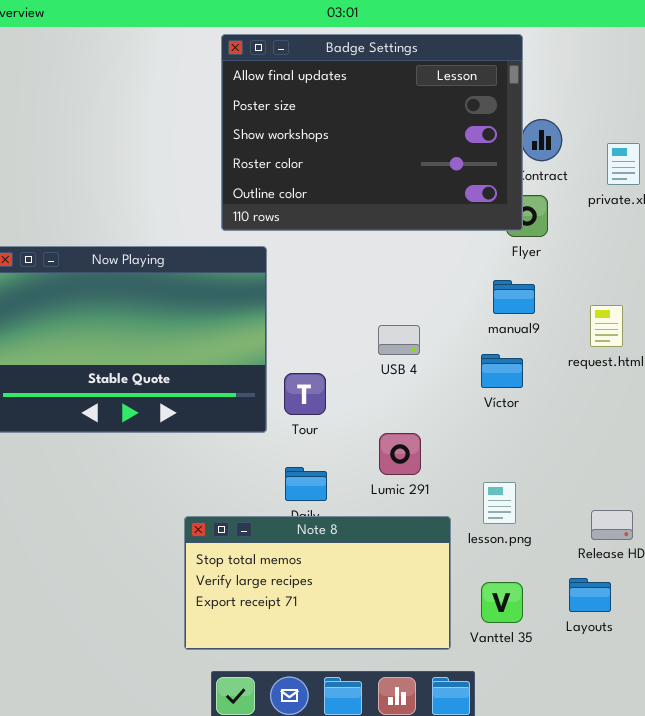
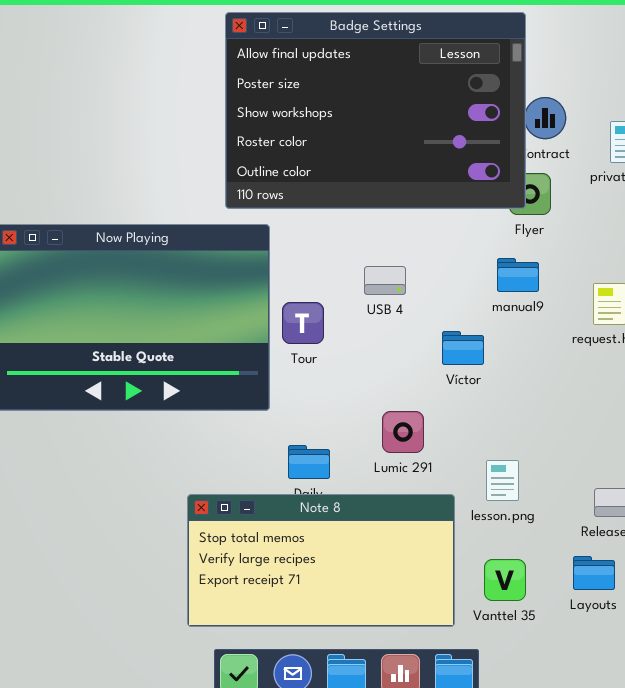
USB 4: [378,325,420,355] -> [364,266,406,295], moved
Víctor: [481,354,523,388] -> [442,331,484,365], moved
Tour: [284,373,326,415] -> [282,302,324,344], moved

